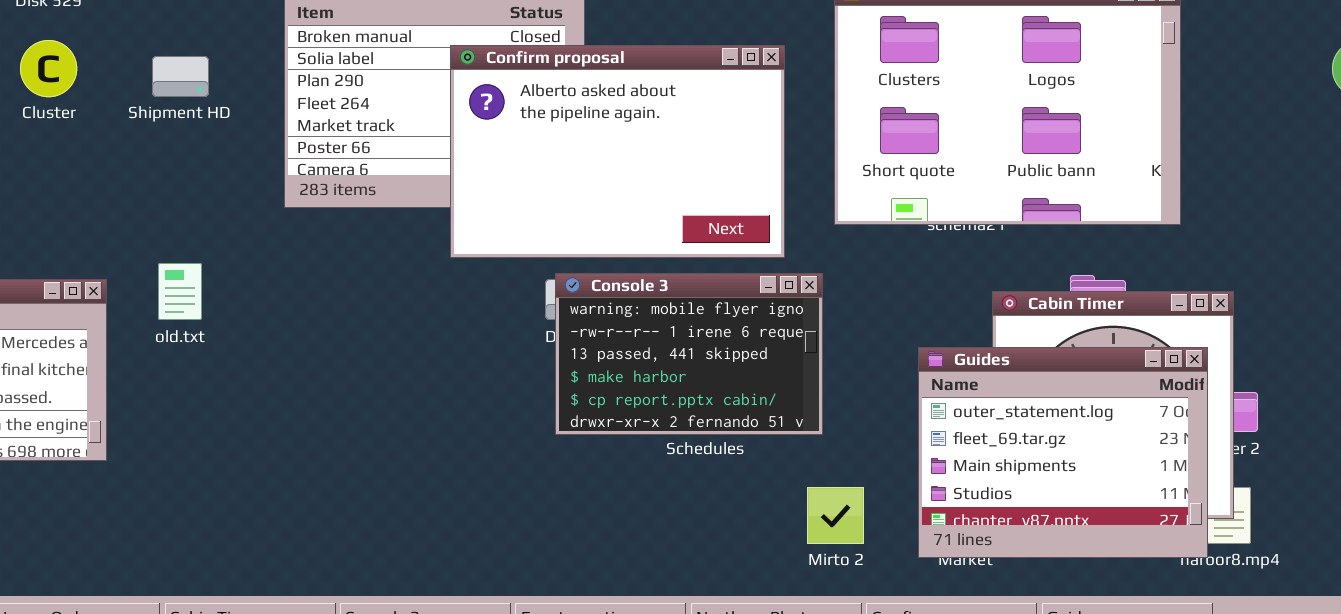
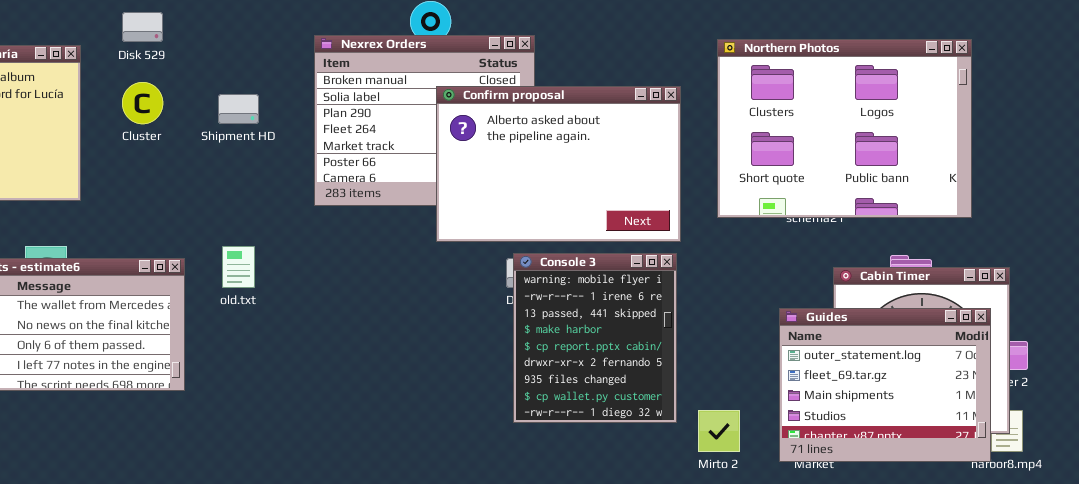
Console 3: [555,273,823,435] -> [513,253,677,423], resized

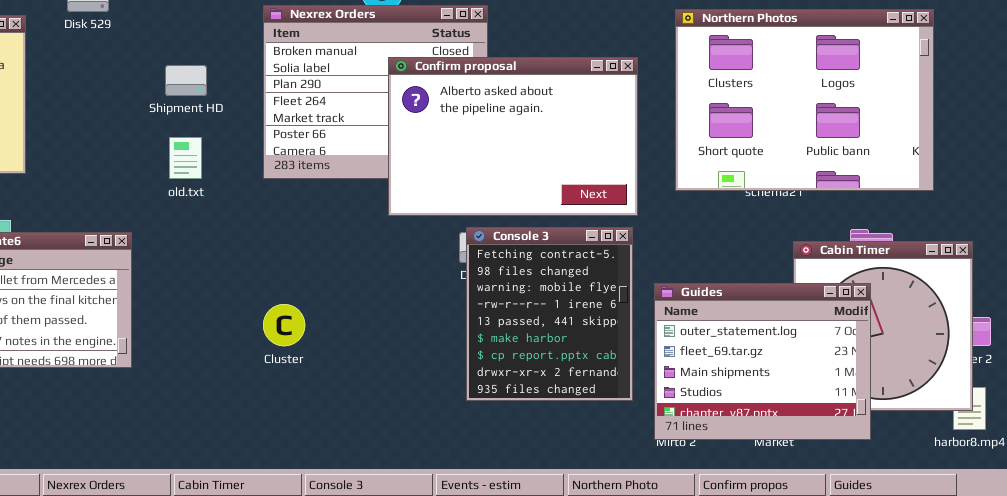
Cluster: [122,82,163,124] -> [263,304,305,346], moved
old.txt: [222,246,255,288] -> [169,137,202,179], moved
Console 3: [513,253,677,423] -> [466,227,633,401], scrolled up 2 rows
Guides: [779,308,991,462] -> [654,283,871,440], moved

